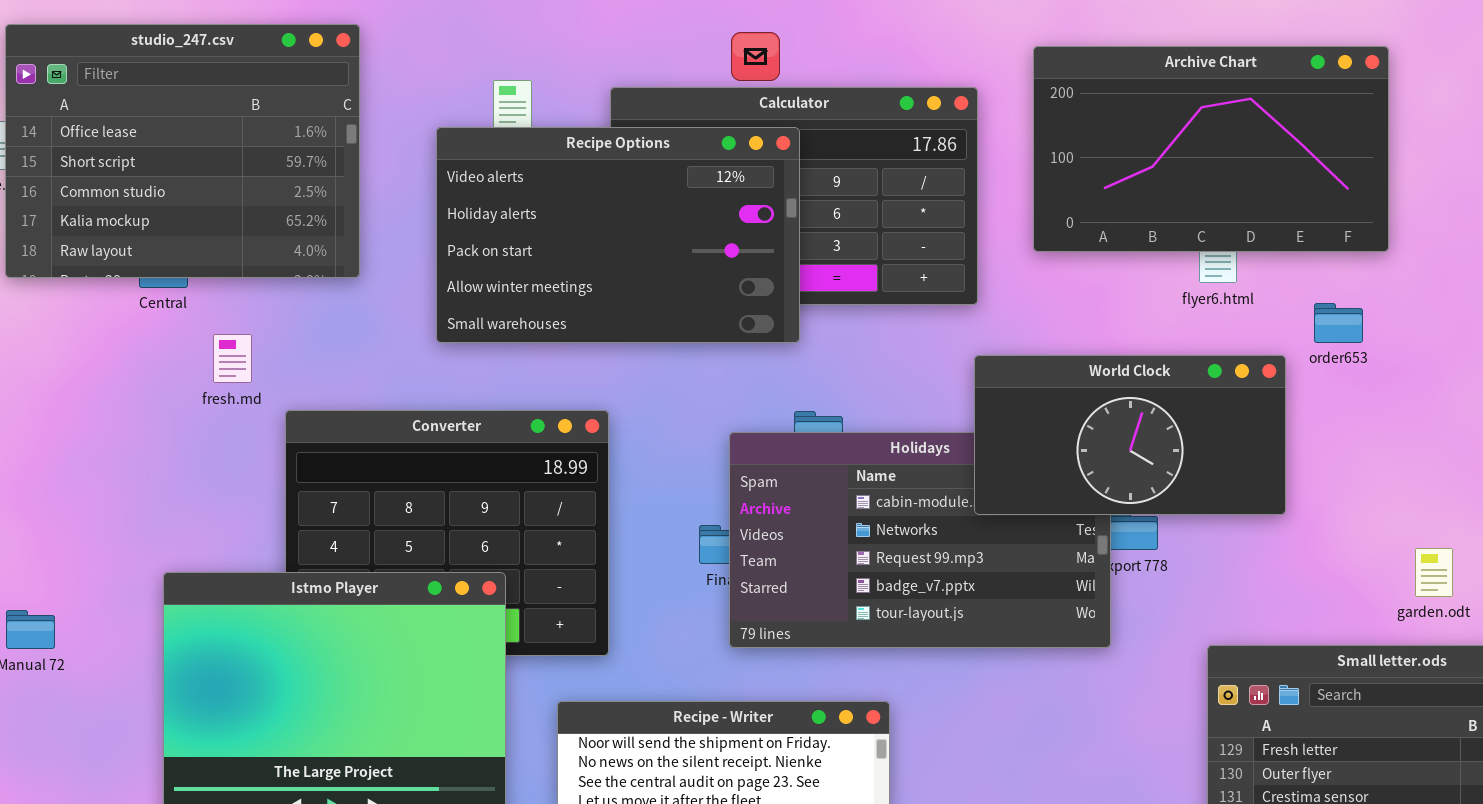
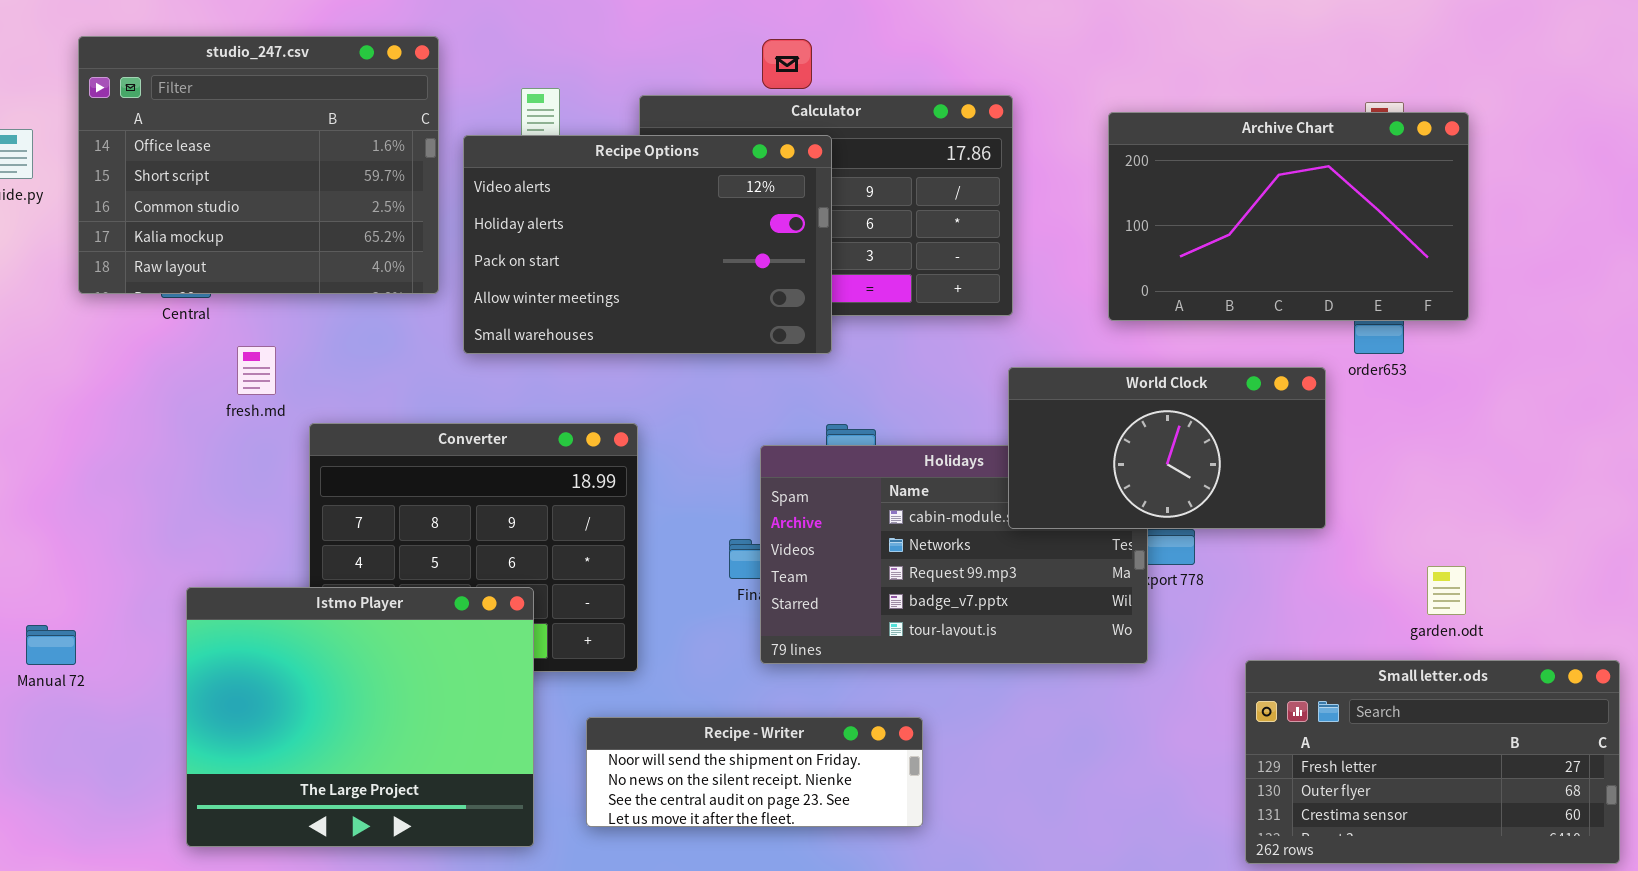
studio_247.csv: [5,24,360,278] -> [78,36,439,294], moved
Archive Chart: [1033,46,1389,252] -> [1108,112,1469,321], moved
garden.odt: [1415,548,1453,597] -> [1427,566,1466,615], moved

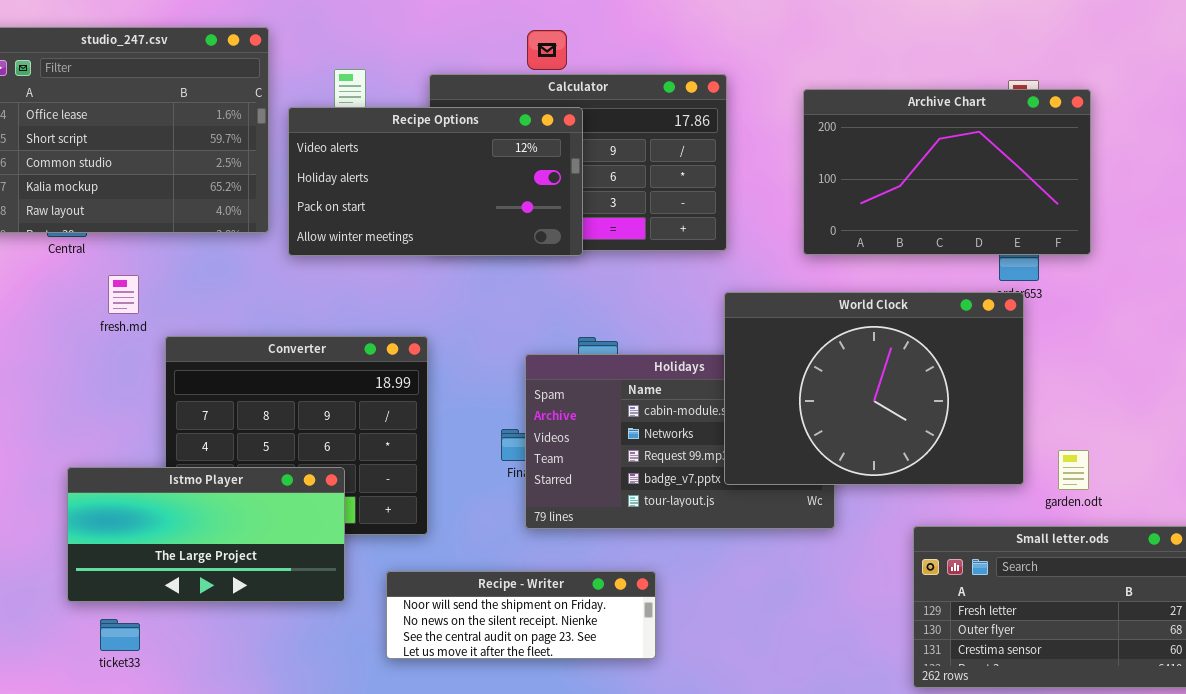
Recipe Options: [463,135,832,354] -> [288,107,583,256], resized
World Clock: [1008,367,1326,529] -> [724,292,1024,485], resized
Istmo Player: [186,587,534,847] -> [67,467,345,602], resized

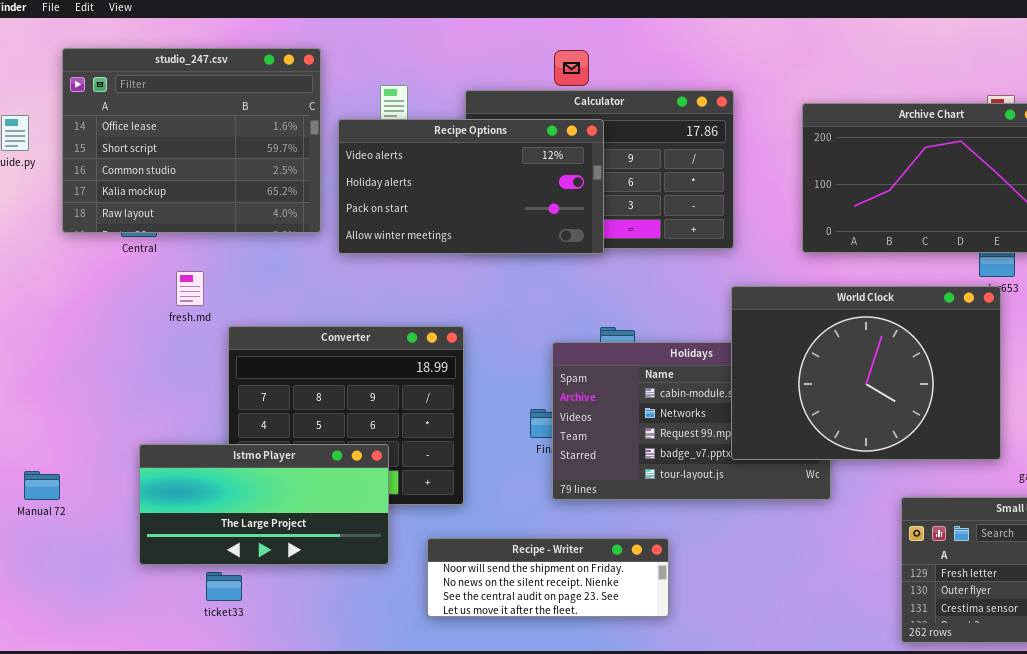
ticket33: [100,619,140,651] -> [206,572,242,601], moved

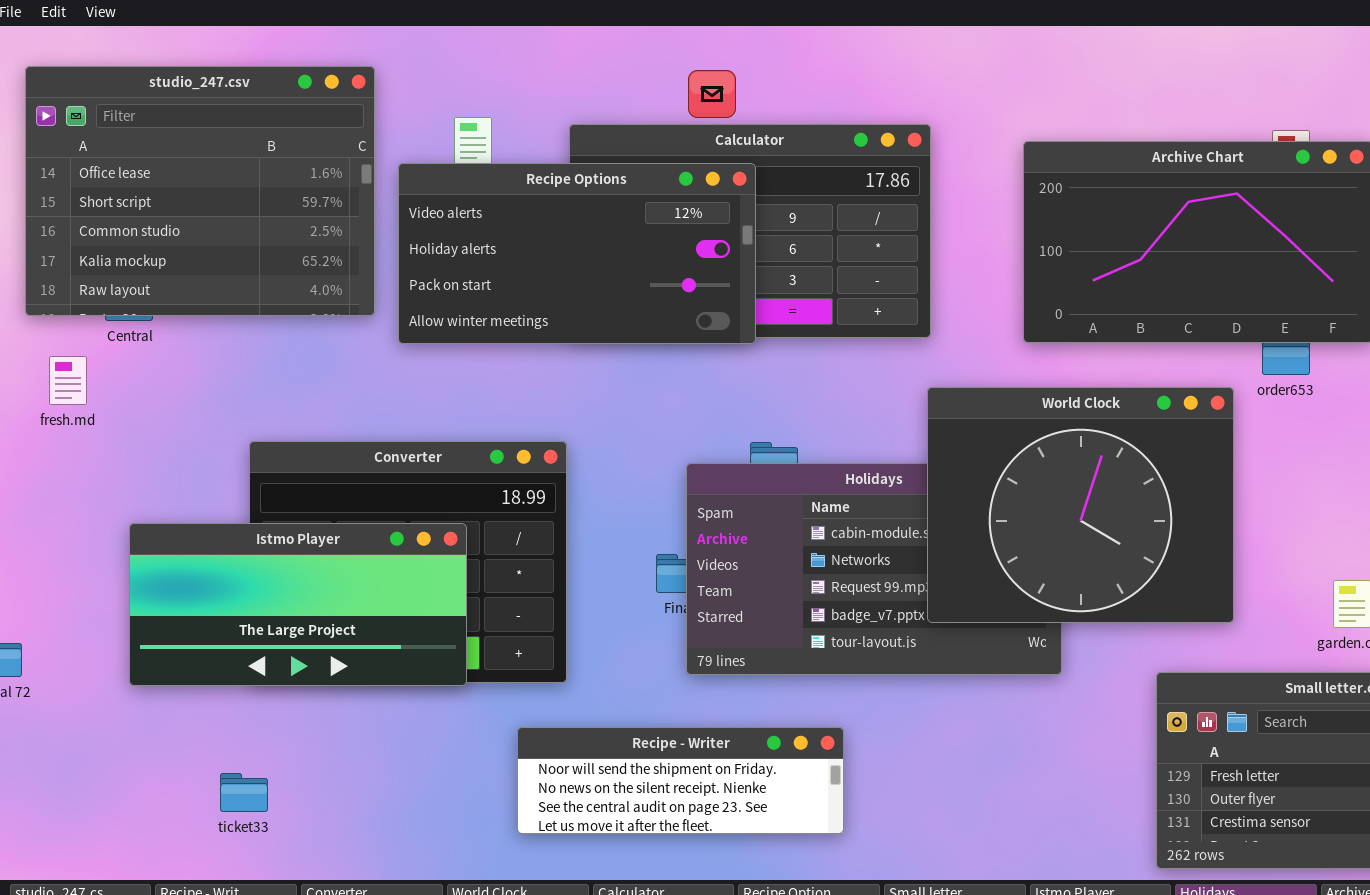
fresh.md: [176,271,204,306] -> [49,356,87,405], moved
World Clock: [731,286,1001,460] -> [927,387,1234,623], resized
Istmo Player: [139,444,389,565] -> [129,523,467,686], moved

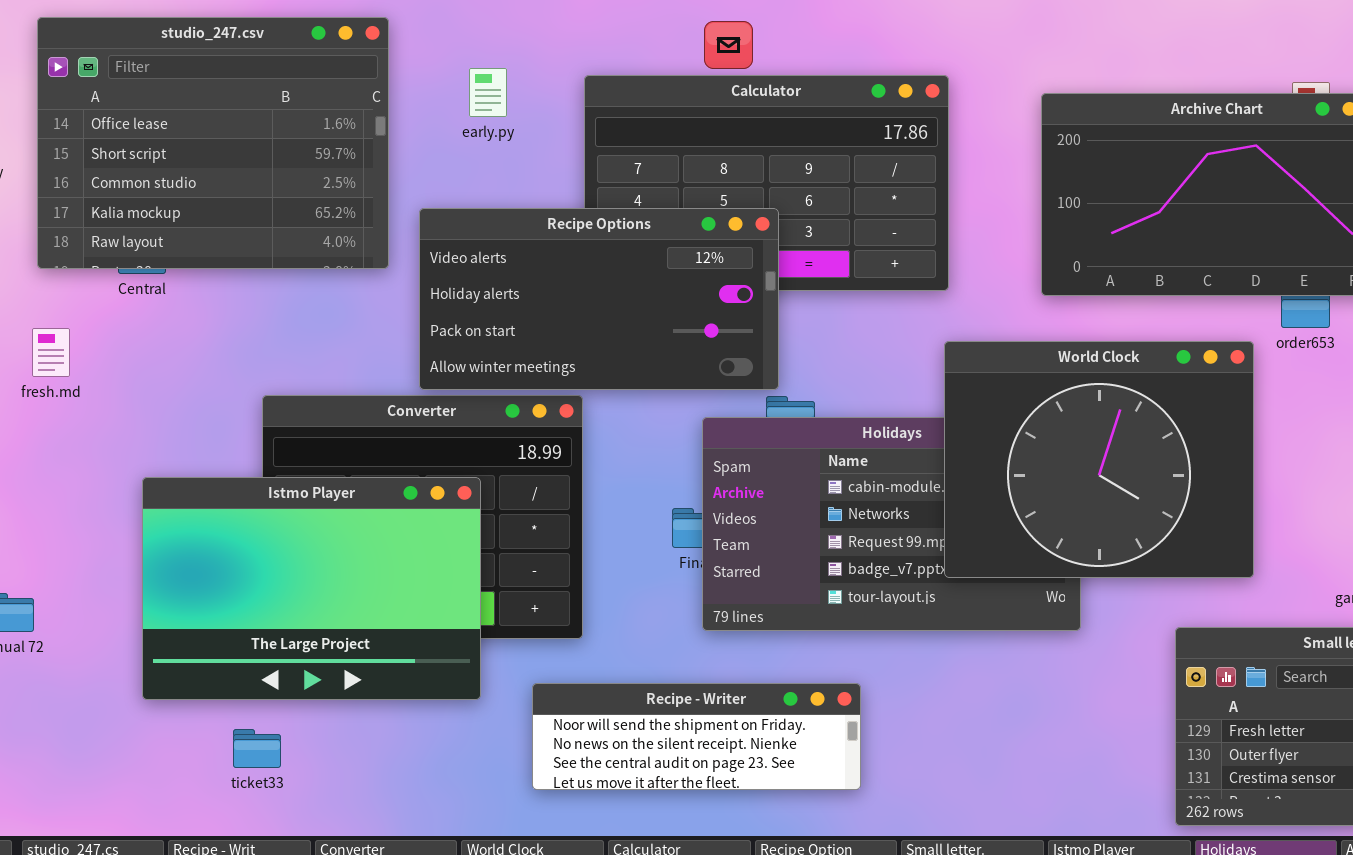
Recipe Options: [398,163,756,344] -> [419,208,779,390], moved
fresh.md: [49,356,87,405] -> [32,328,70,377], moved
Istmo Player: [129,523,467,686] -> [142,477,481,700], resized

